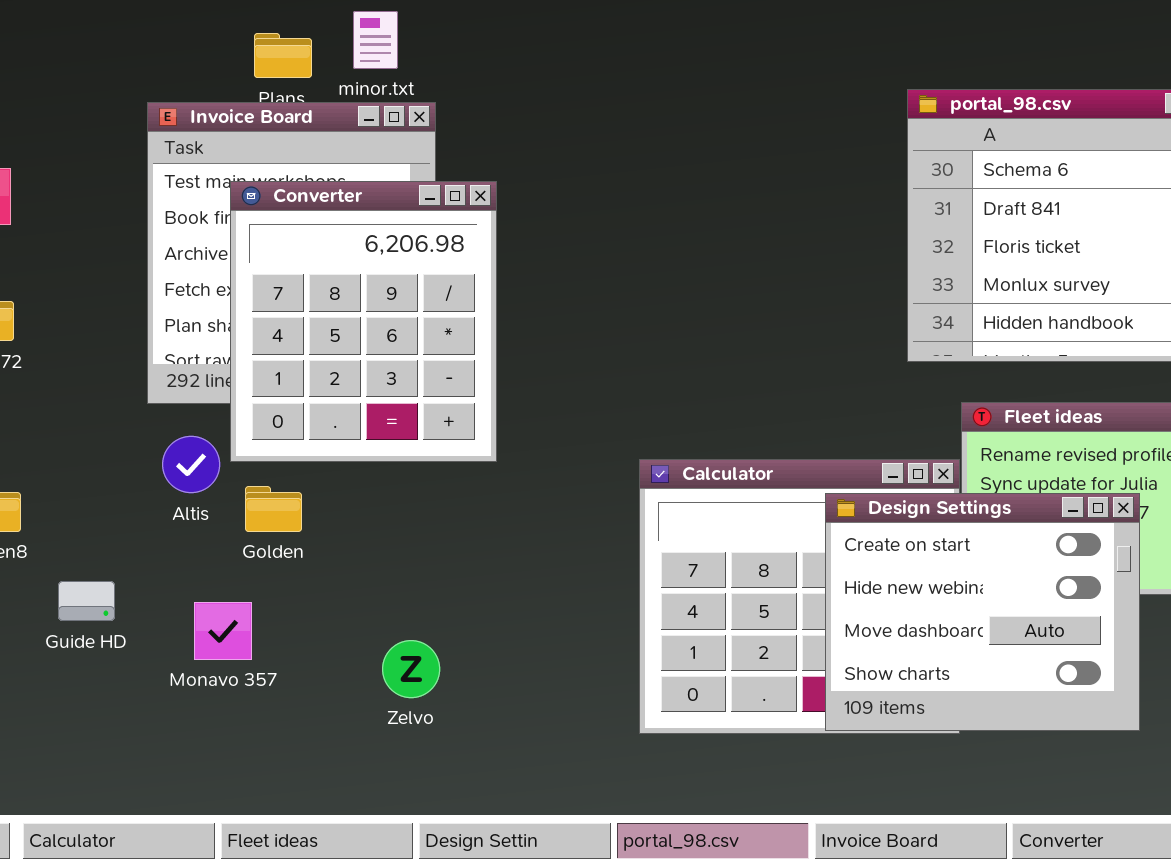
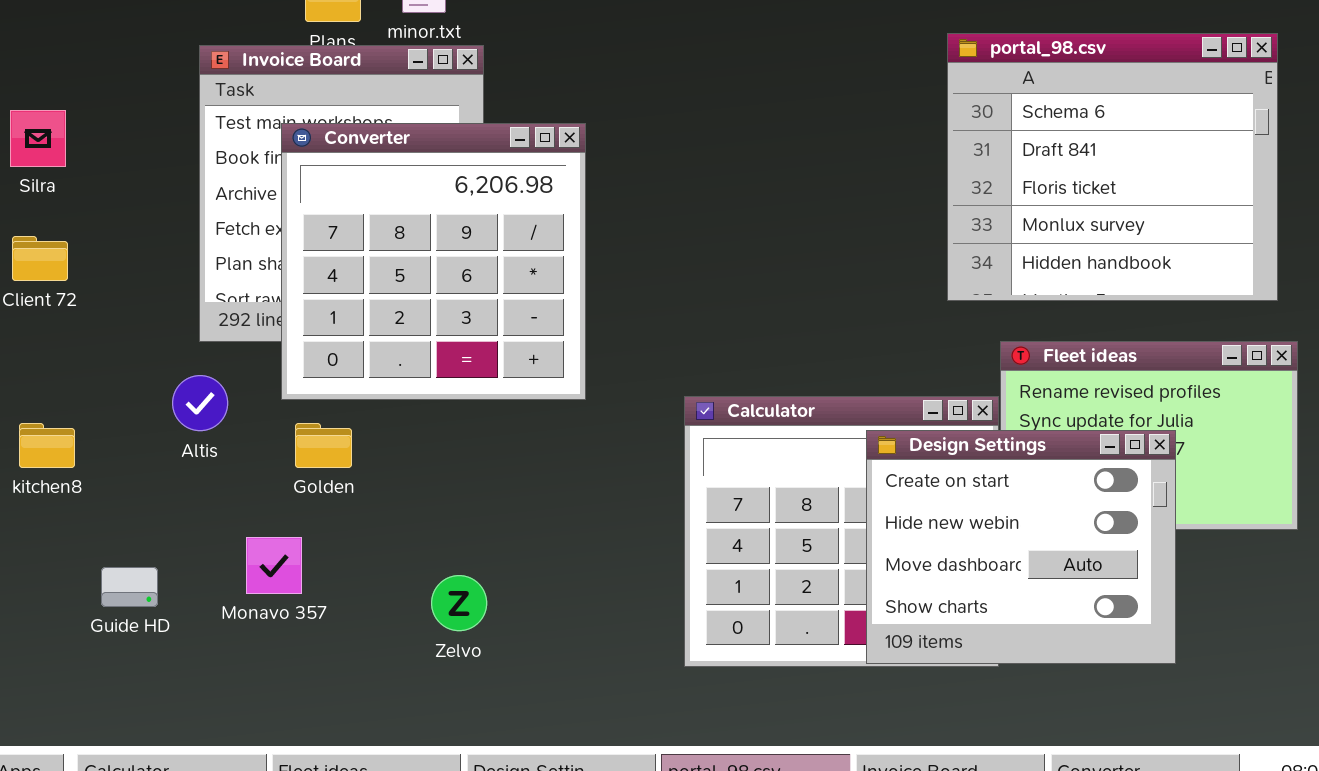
Converter: [230,181,497,462] -> [281,123,586,400], resized
Altis: [162,436,220,493] -> [172,375,228,431], moved
Guide HD: [58,581,115,621] -> [101,567,158,607], moved

